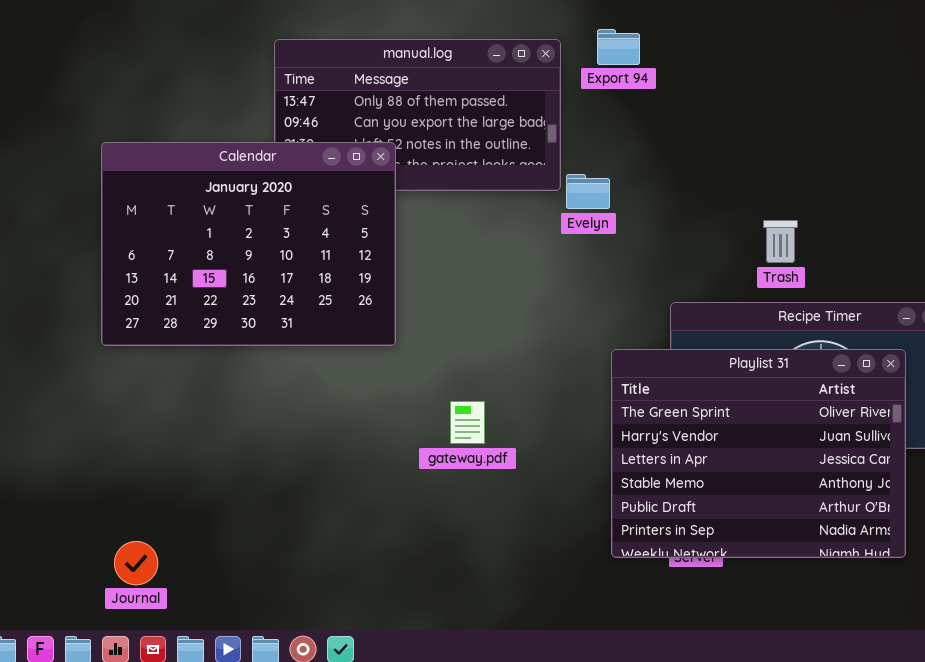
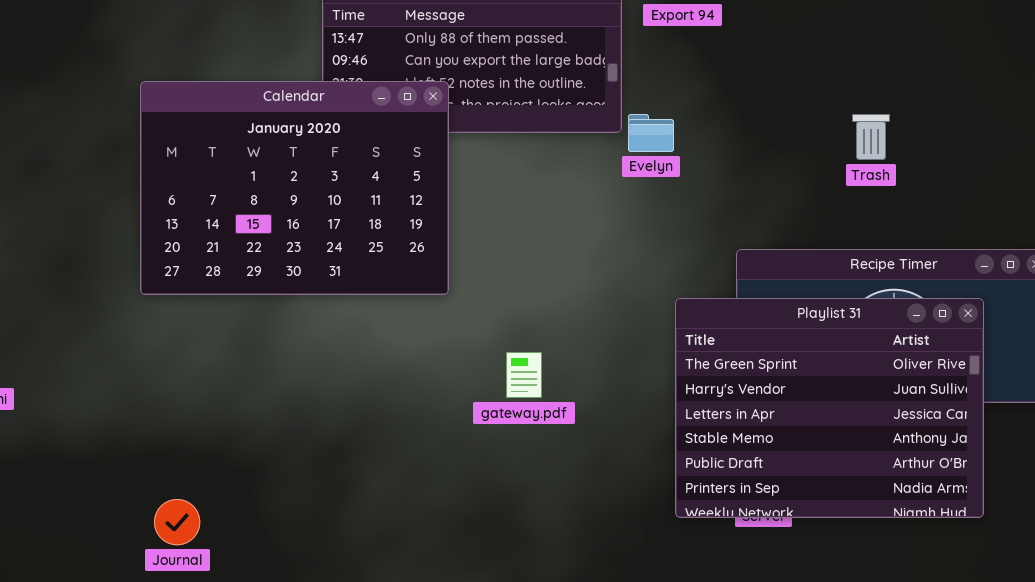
Trash: [763,220,798,263] -> [852,114,890,160], moved

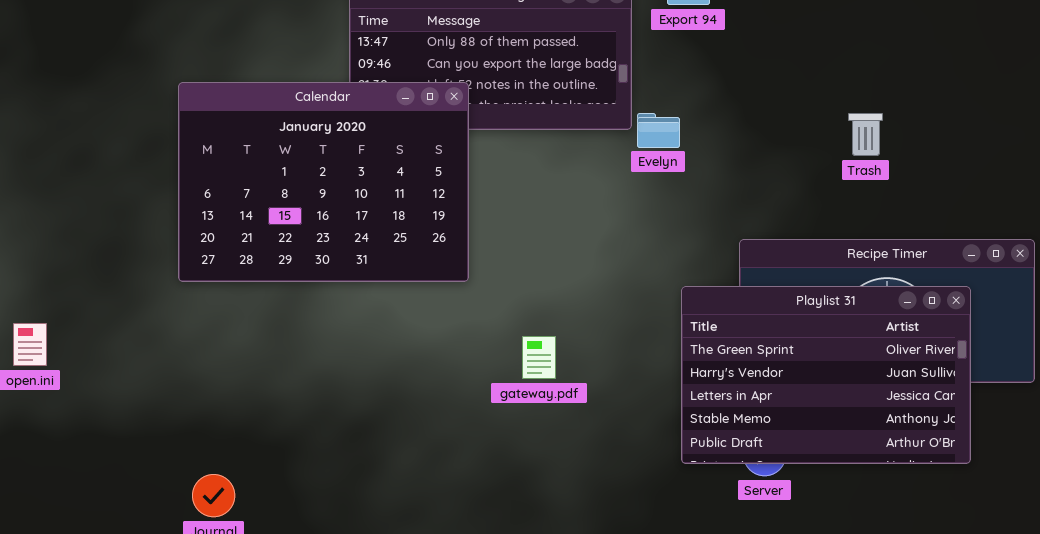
Playlist 31: [675,298,984,518] -> [681,286,971,464], resized

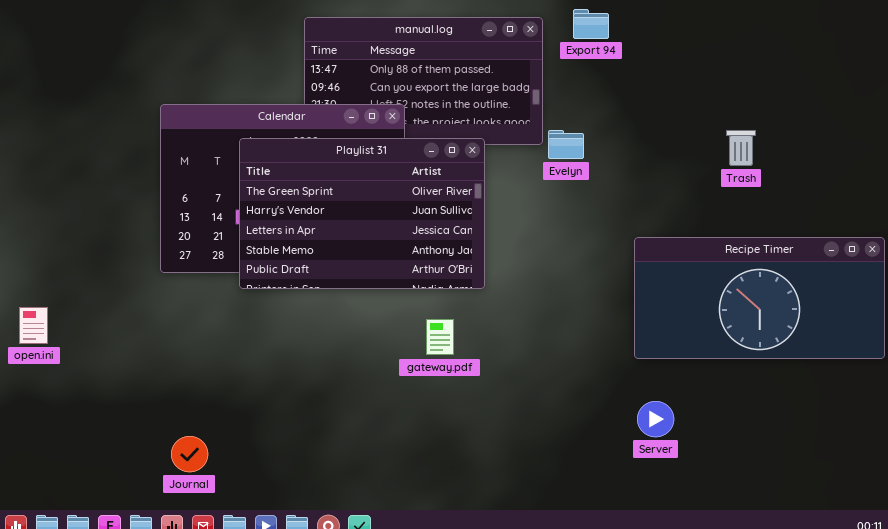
Playlist 31: [681,286,971,464] -> [239,138,485,289], moved
gateway.pdf: [522,336,556,379] -> [426,319,454,355], moved

